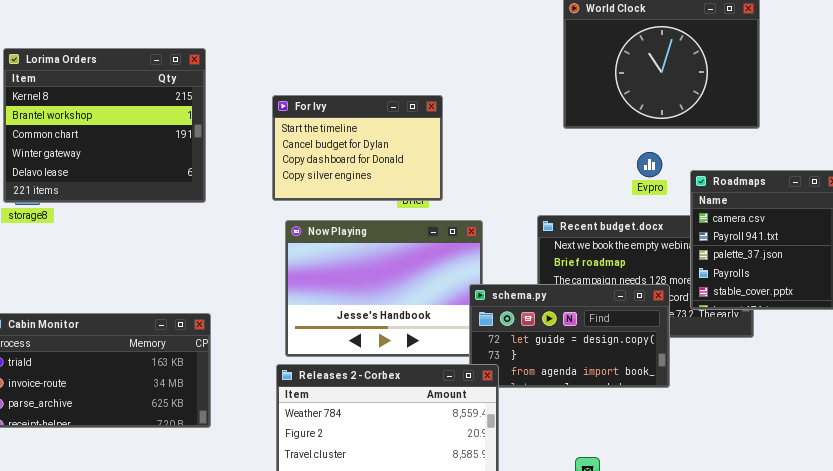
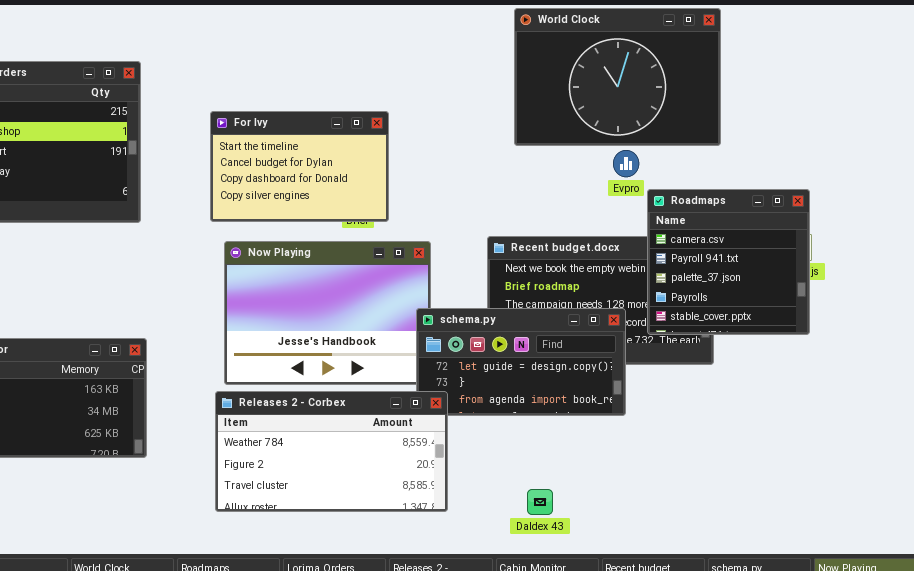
Evpro: [637,152,662,177] -> [613,150,639,177], moved

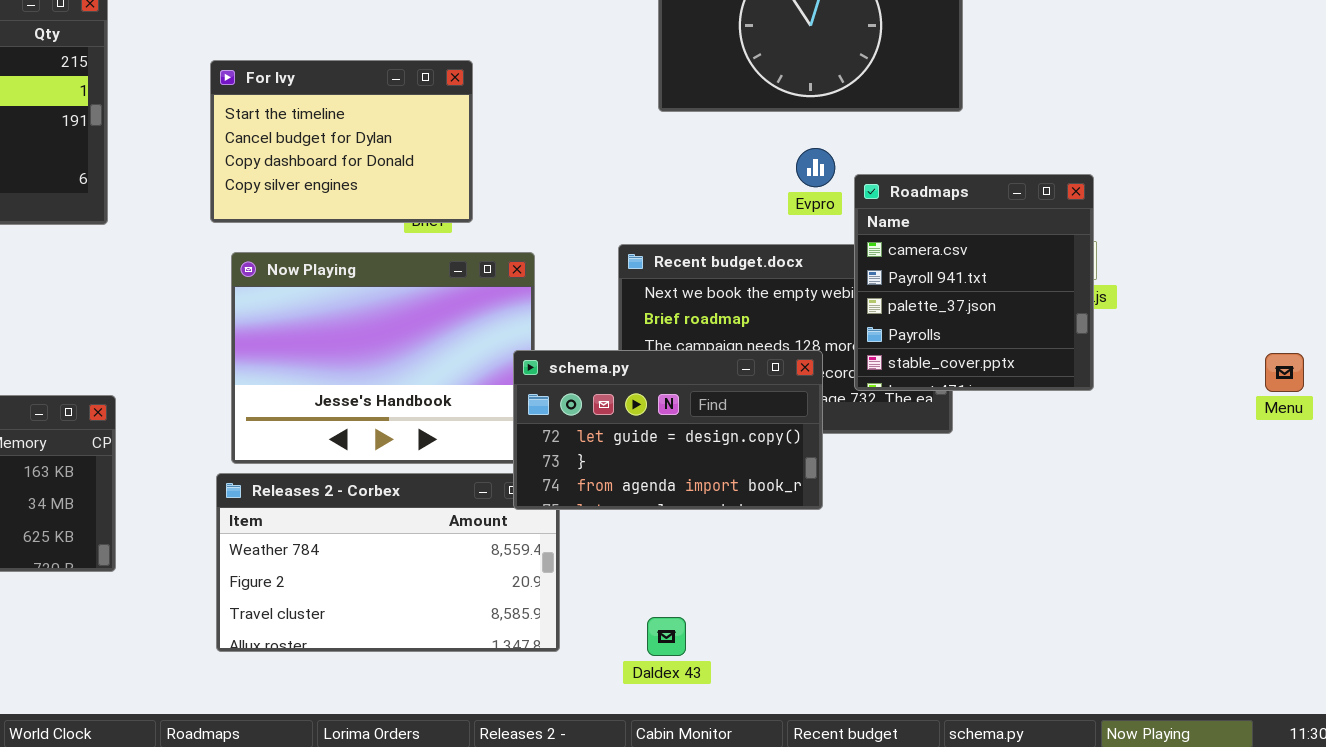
Evpro: [613,150,639,177] -> [796,148,835,187], moved
schema.py: [416,308,626,416] -> [513,350,823,510], raised
Daldex 43: [527,489,553,515] -> [647,617,686,656], moved

